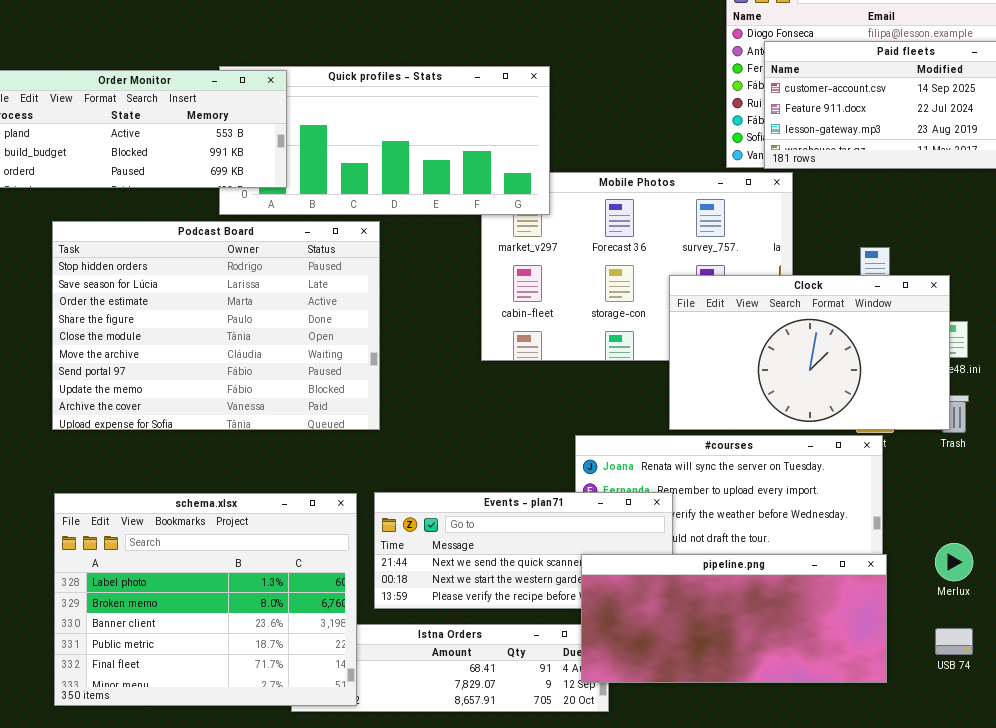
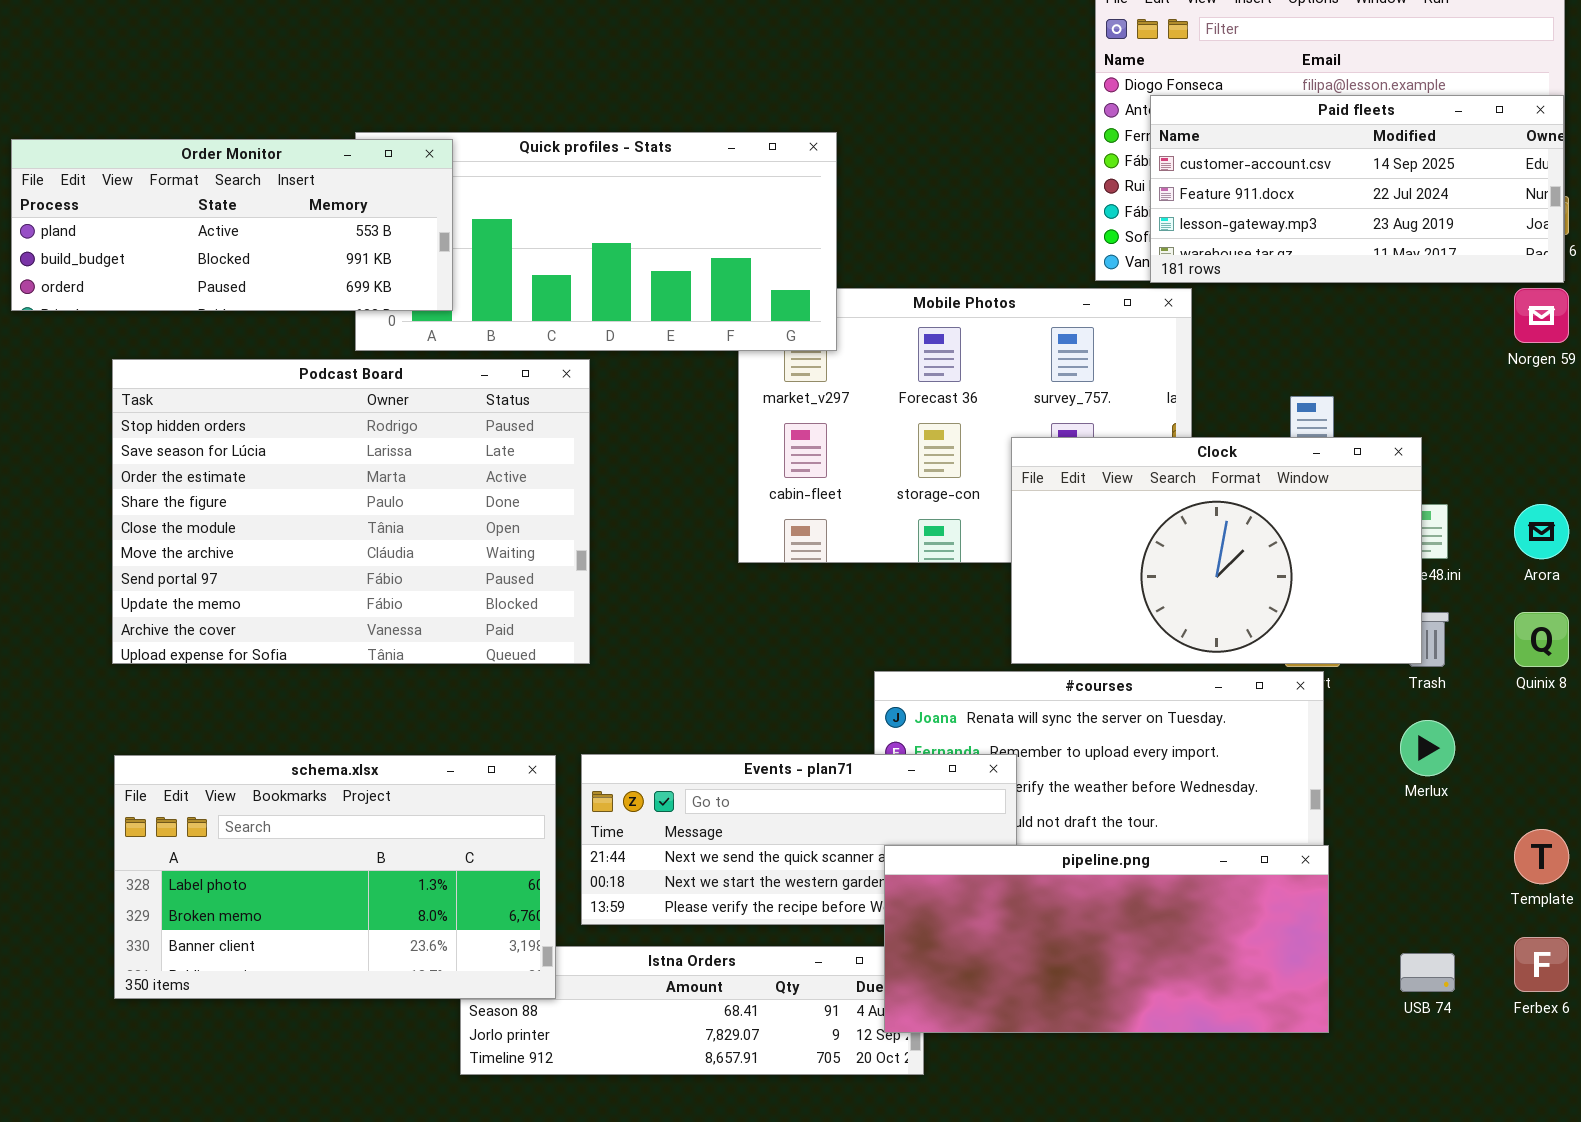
schema.xlsx: [54,493,357,706] -> [114,755,556,999], resized
Merlux: [935,543,973,581] -> [1400,720,1455,776], moved

